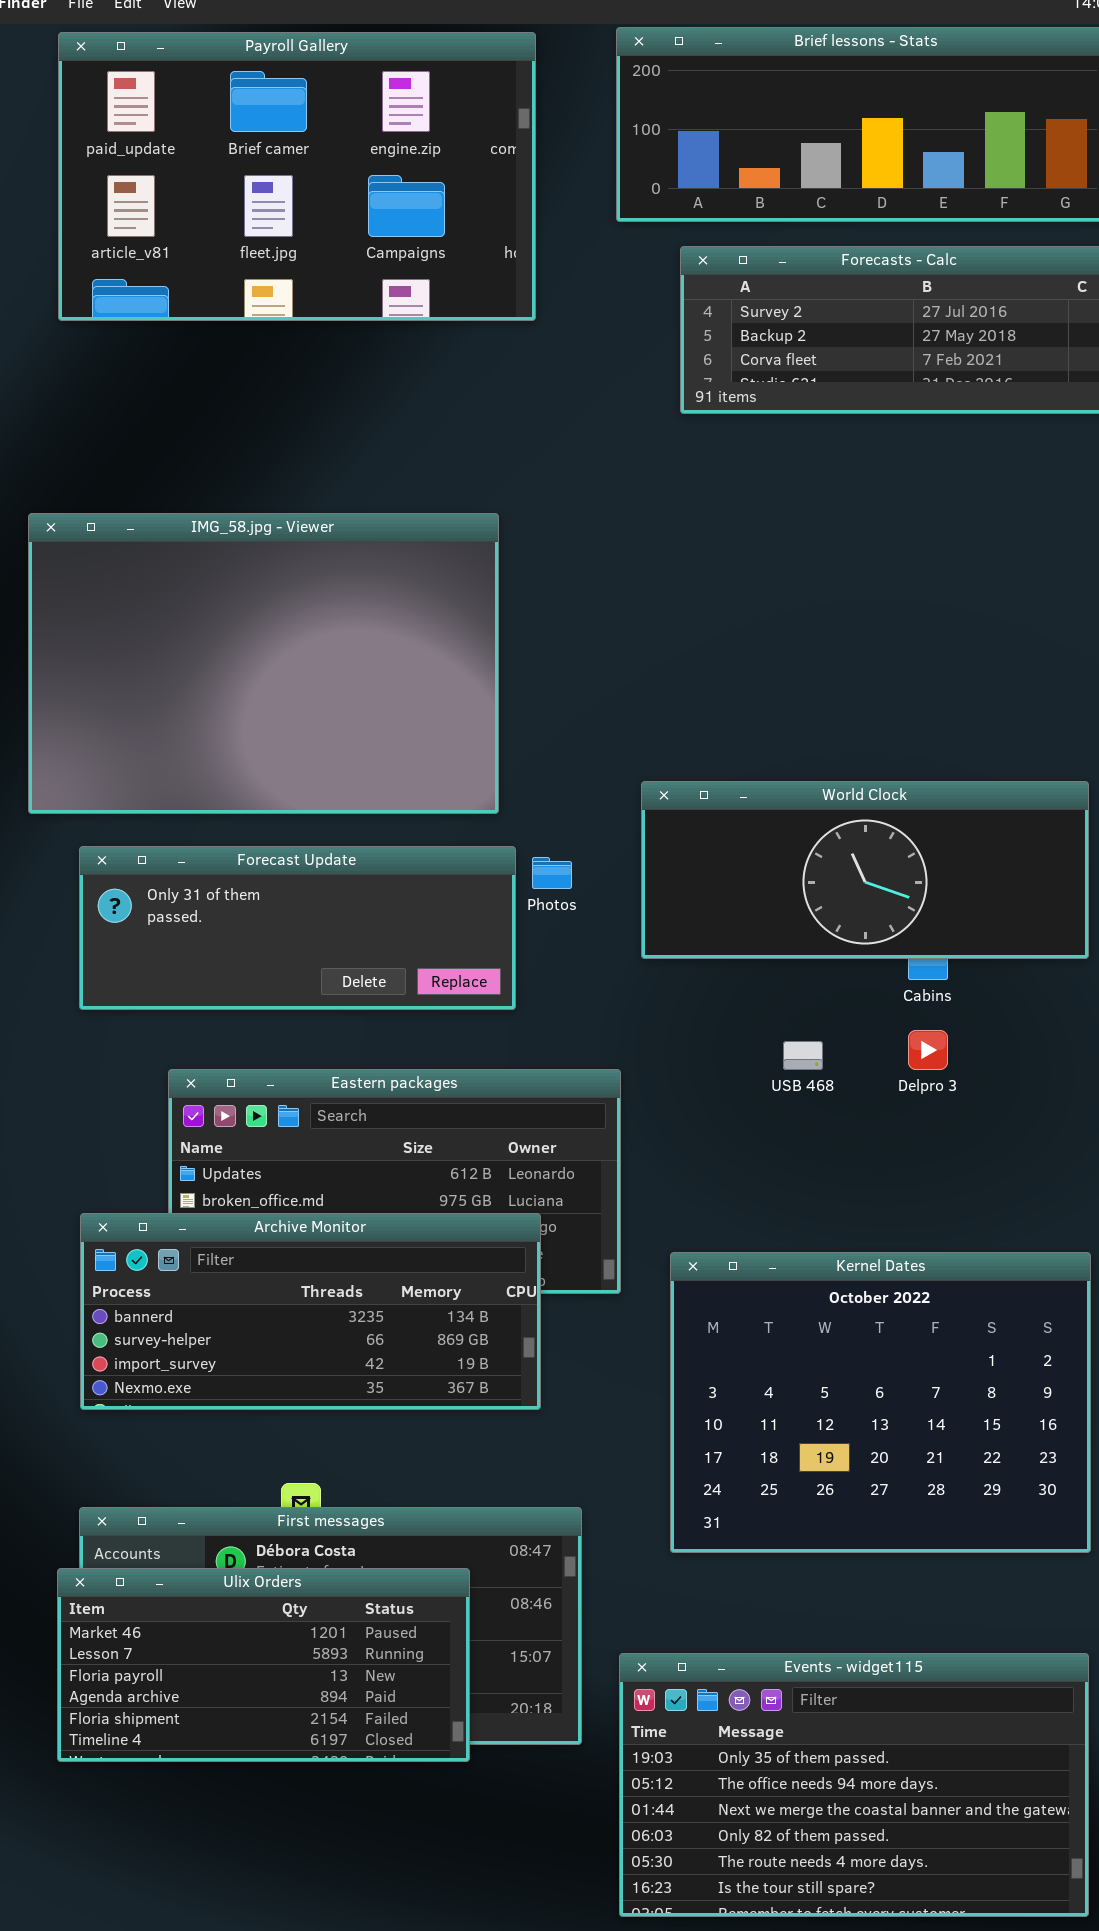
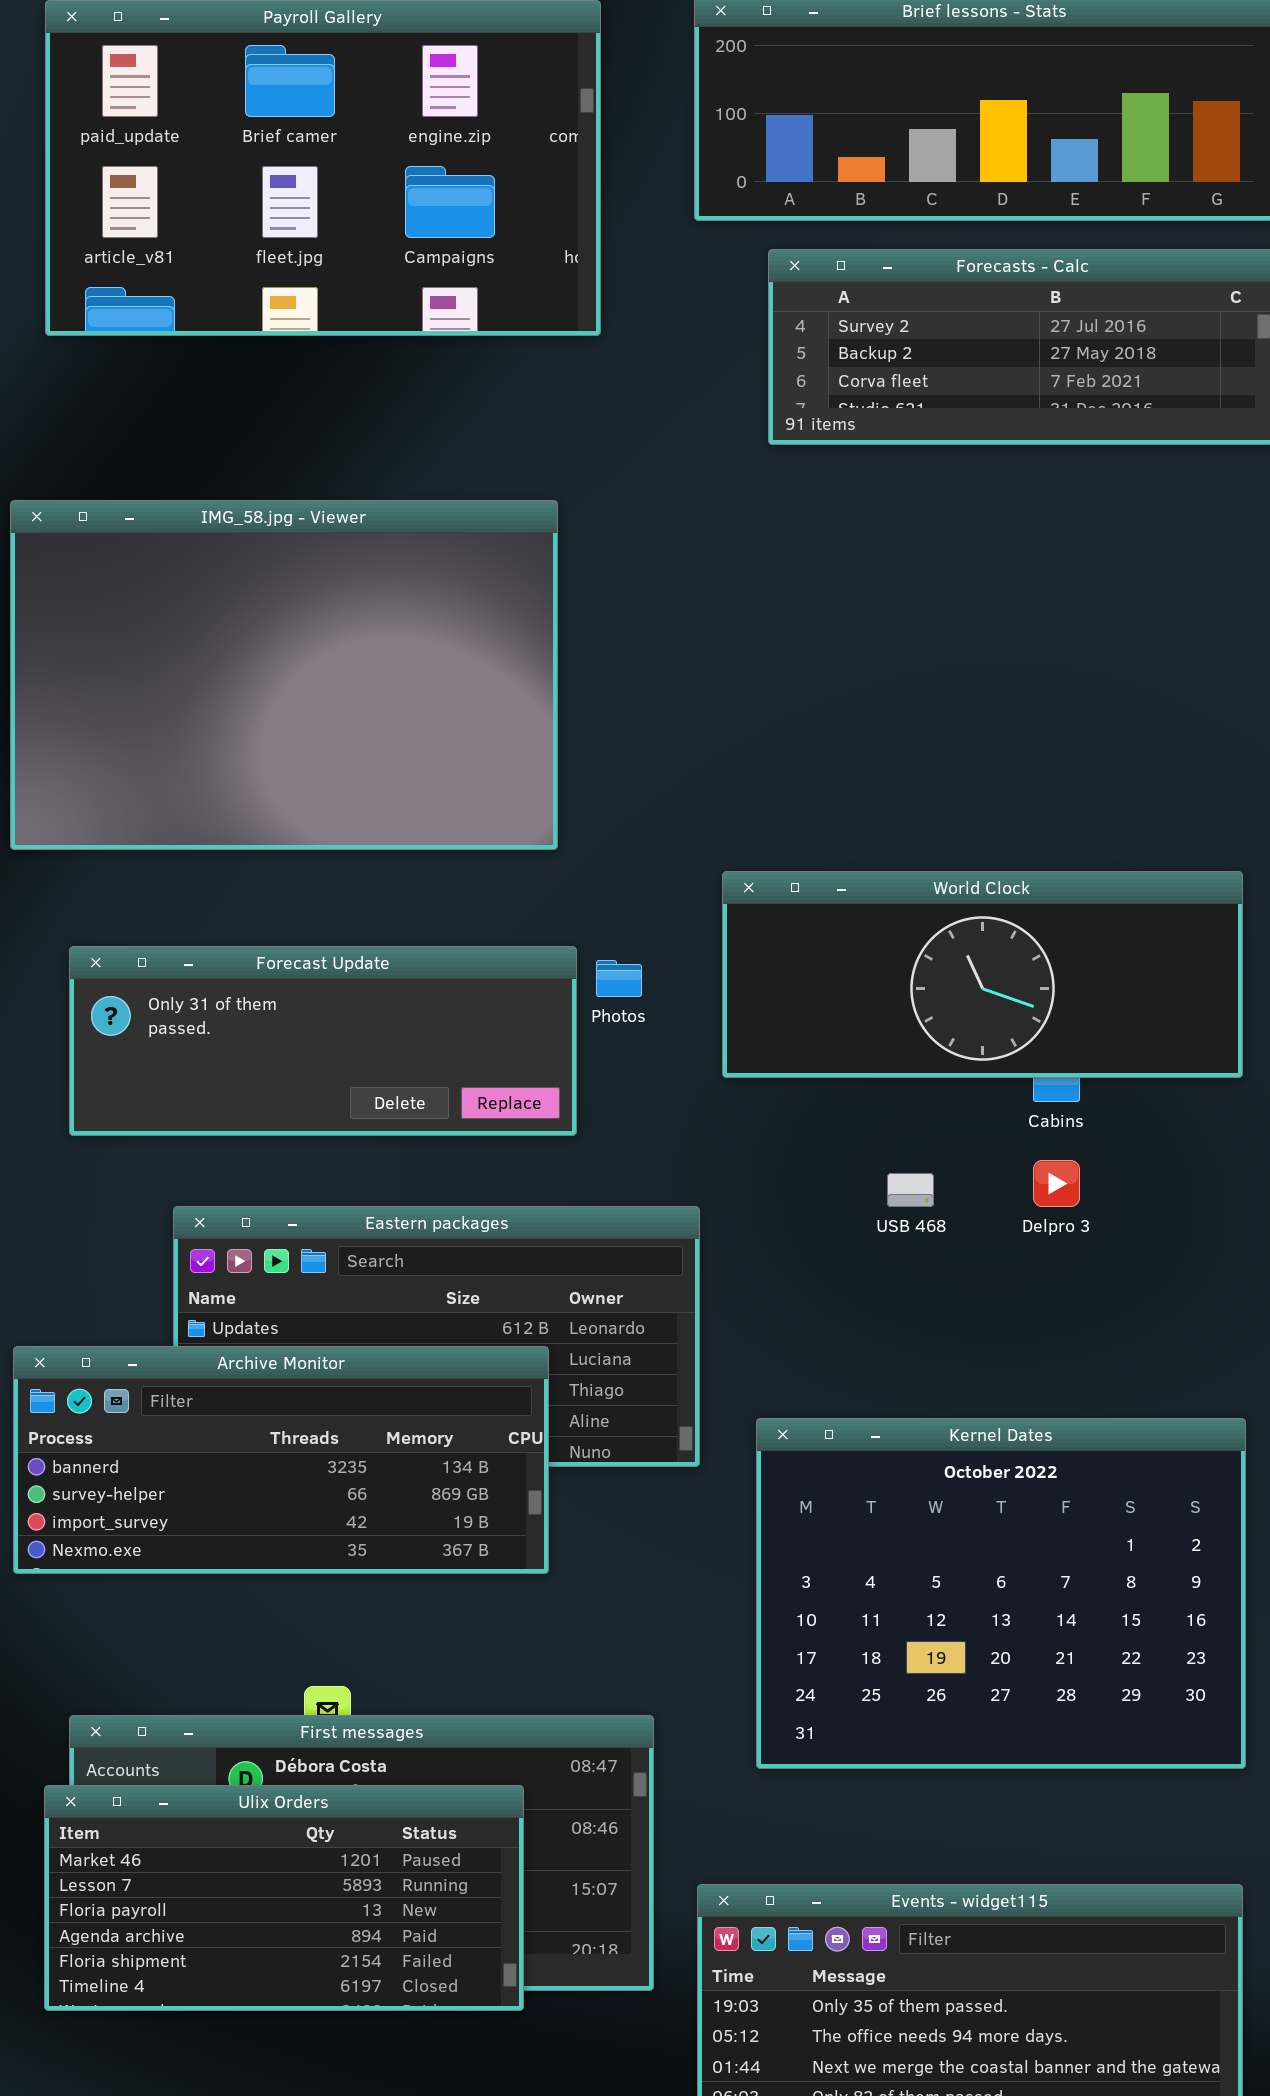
IMG_58.jpg - Viewer: [28,513,499,814] -> [10,500,558,850], moved
Archive Monitor: [80,1213,541,1410] -> [13,1346,549,1574], moved

